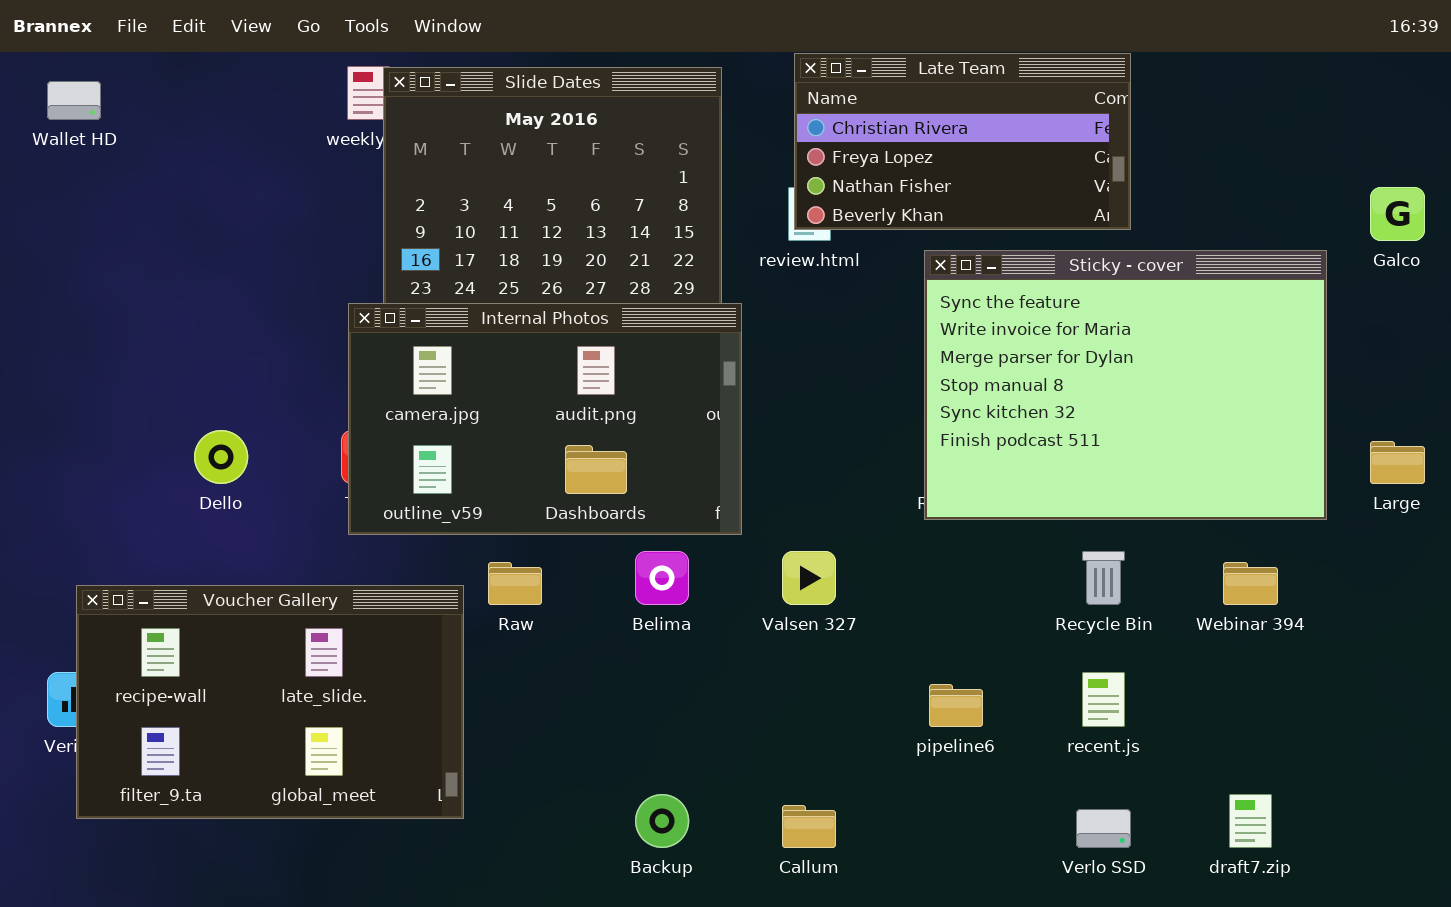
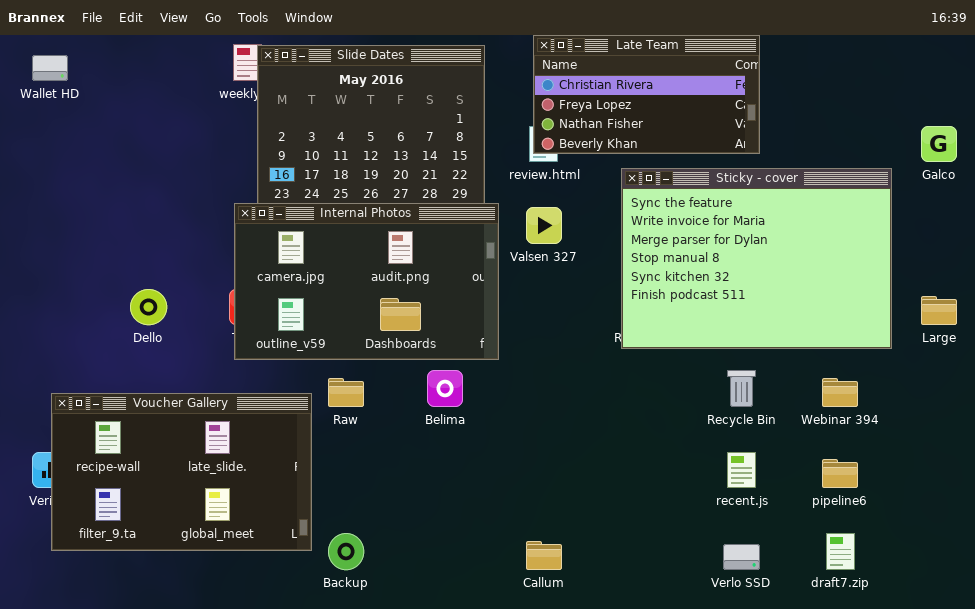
Valsen 327: [782,551,836,605] -> [526,207,562,244], moved
pipeline6: [929,684,983,727] -> [822,459,858,488], moved
Backup: [635,794,689,848] -> [328,533,364,570], moved

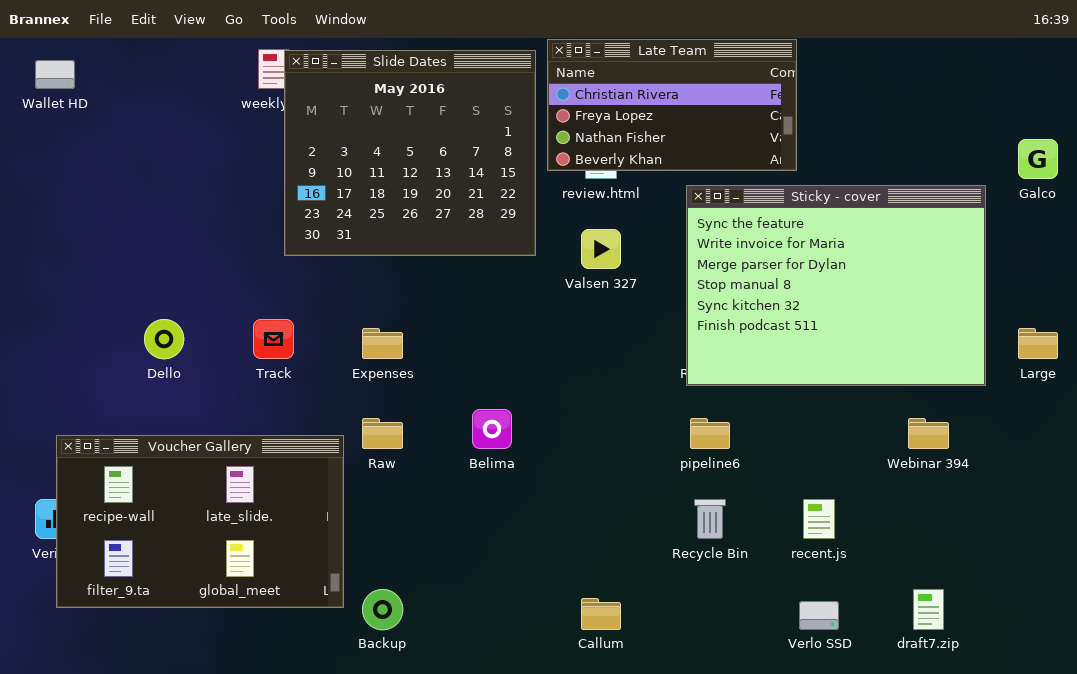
Late Team: [533,35,760,154] -> [547,39,797,171], moved
Internal Photos: [234,203,499,360] -> none, closed
Recycle Bin: [727,370,756,407] -> [694,499,726,539], moved
pipeline6: [822,459,858,488] -> [690,418,730,449], moved

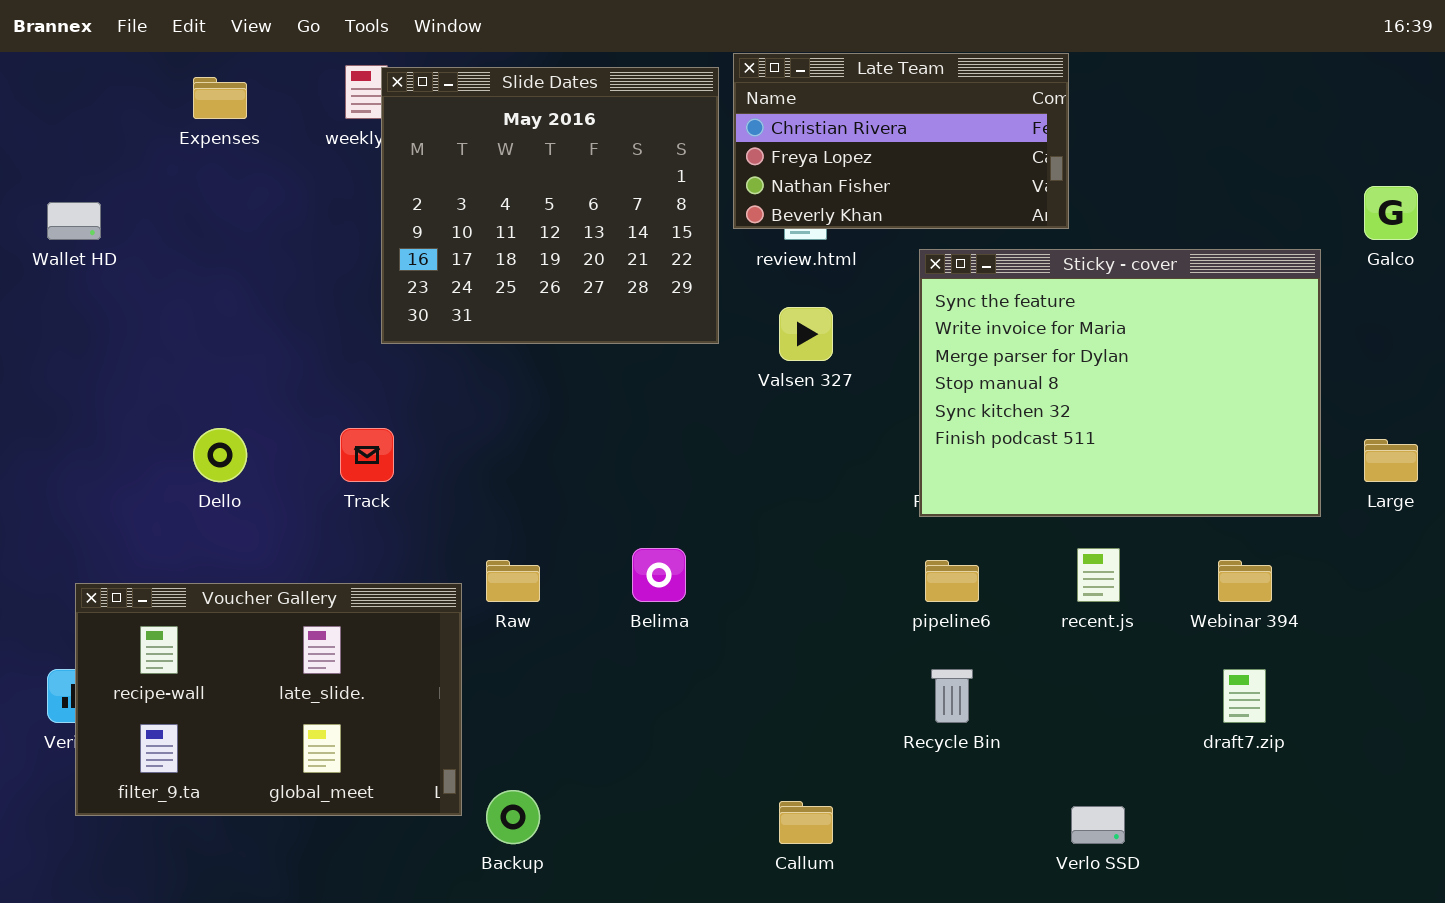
Wallet HD: [35,60,75,89] -> [47,202,101,240], moved
Expenses: [362,328,403,359] -> [193,77,247,119], moved
recent.js: [803,499,835,539] -> [1077,548,1120,602], moved
draft7.zip: [913,589,944,630] -> [1223,669,1266,723], moved

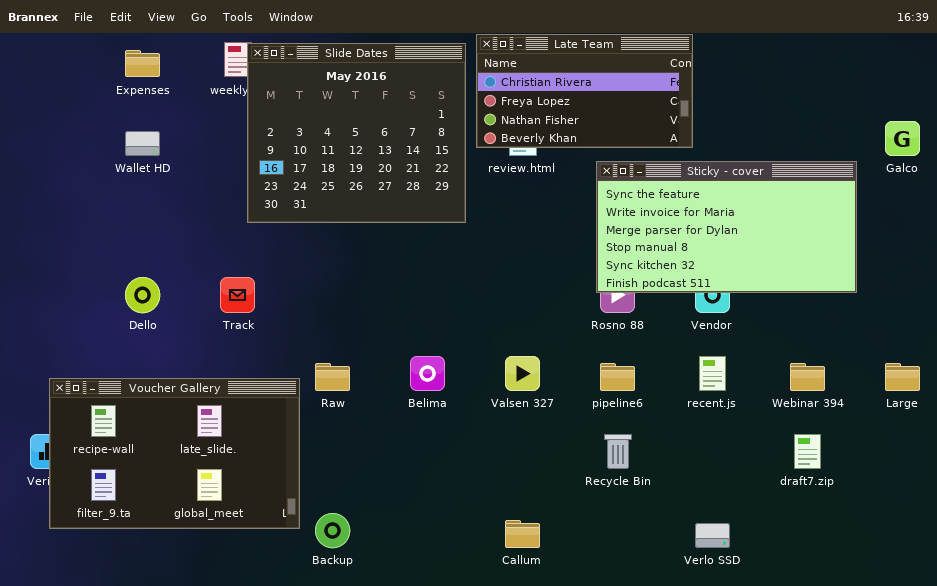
Wallet HD: [47,202,101,240] -> [125,131,160,156], moved
Sticky - cover: [919,249,1321,517] -> [596,161,857,293], resized
Valsen 327: [779,307,833,361] -> [505,356,540,391], moved
Large: [1364,439,1418,482] -> [885,363,920,391], moved

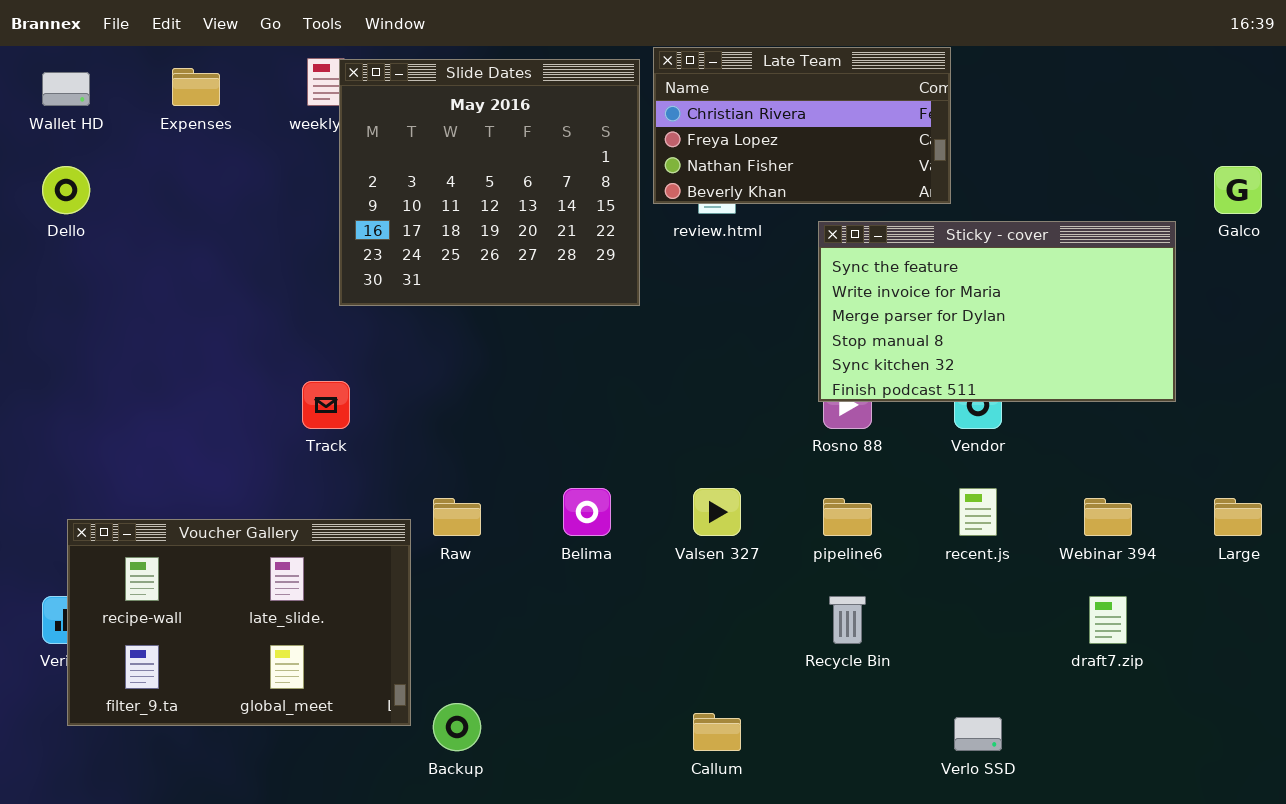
Wallet HD: [125,131,160,156] -> [42,72,90,106], moved
Dello: [125,277,160,313] -> [42,166,90,214], moved

